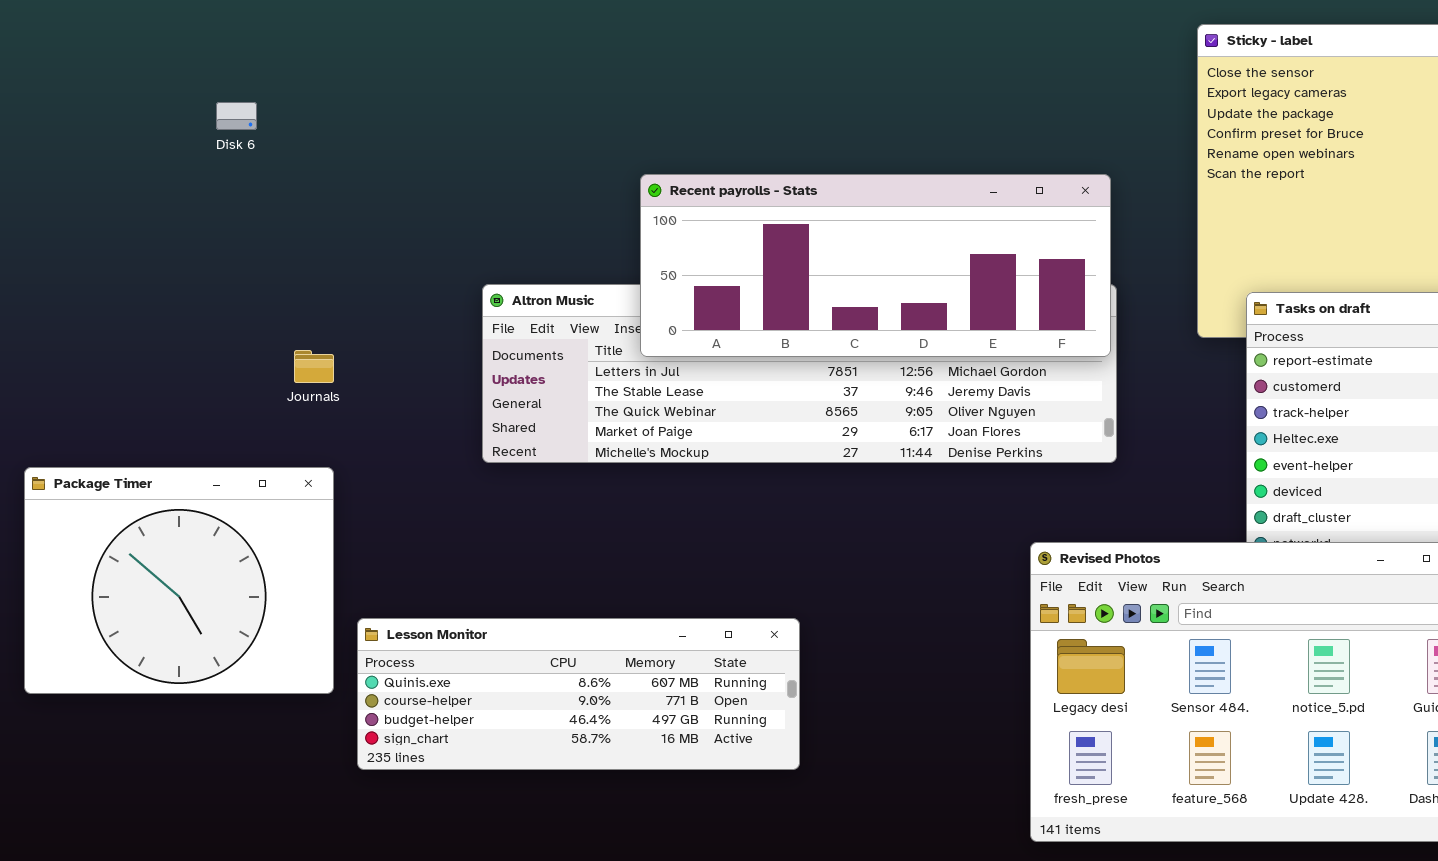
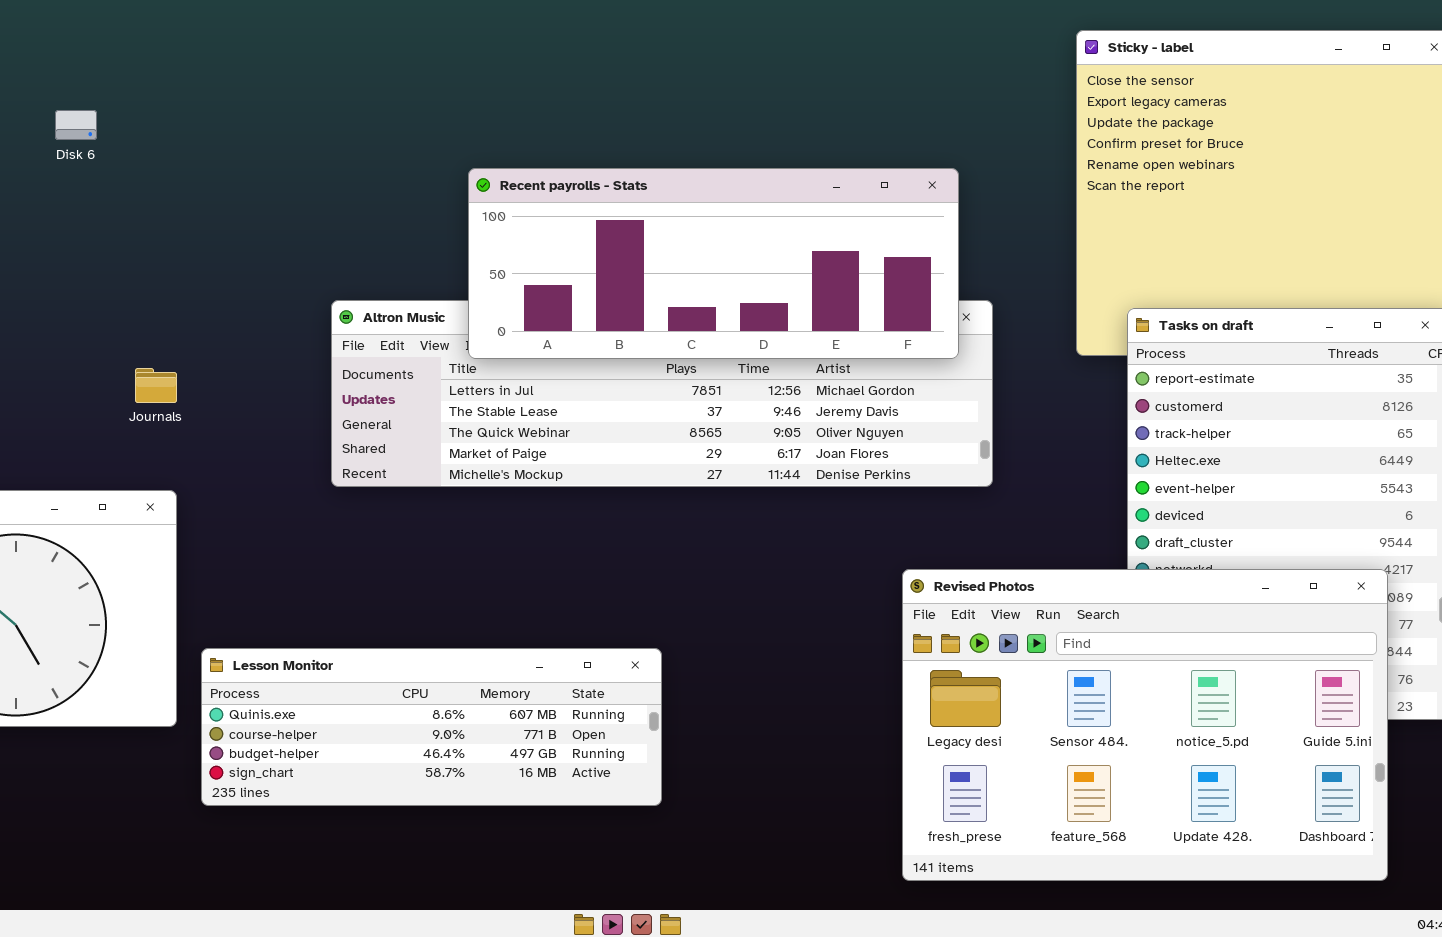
Recent payrolls - Stats: [640,174,1111,357] -> [468,168,959,359], moved

